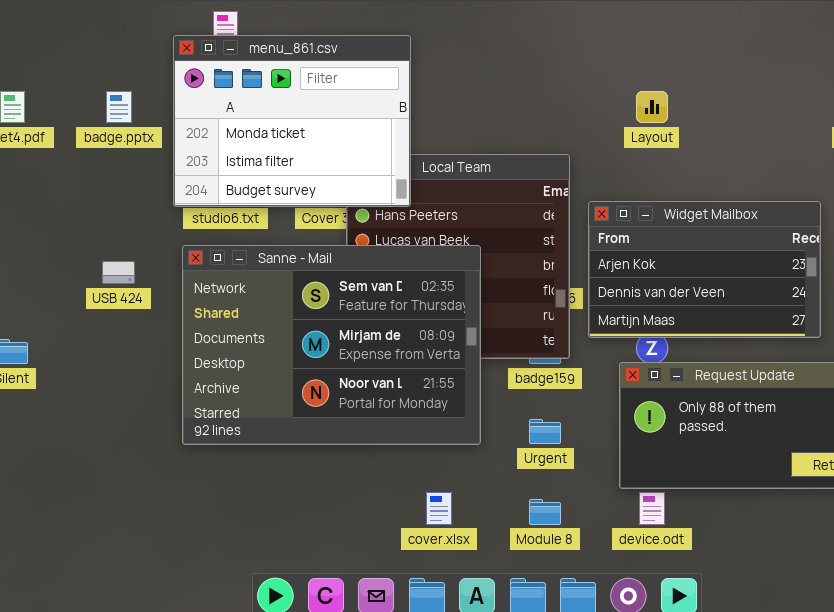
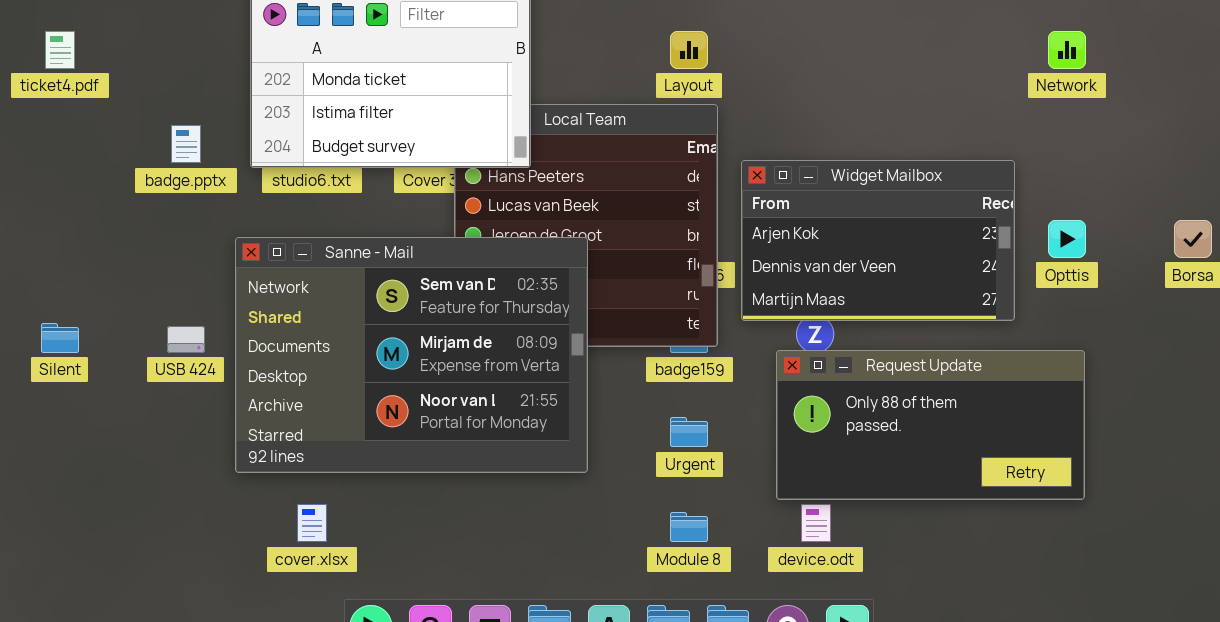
badge.pptx: [106,91,132,123] -> [171,125,201,163], moved
Layout: [636,91,668,123] -> [670,31,708,69], moved
Sanne - Mail: [182,245,481,445] -> [235,237,588,473], moved
USB 424: [102,261,135,284] -> [167,326,205,353], moved
cover.xlsx: [426,492,452,525] -> [297,504,327,542], moved

